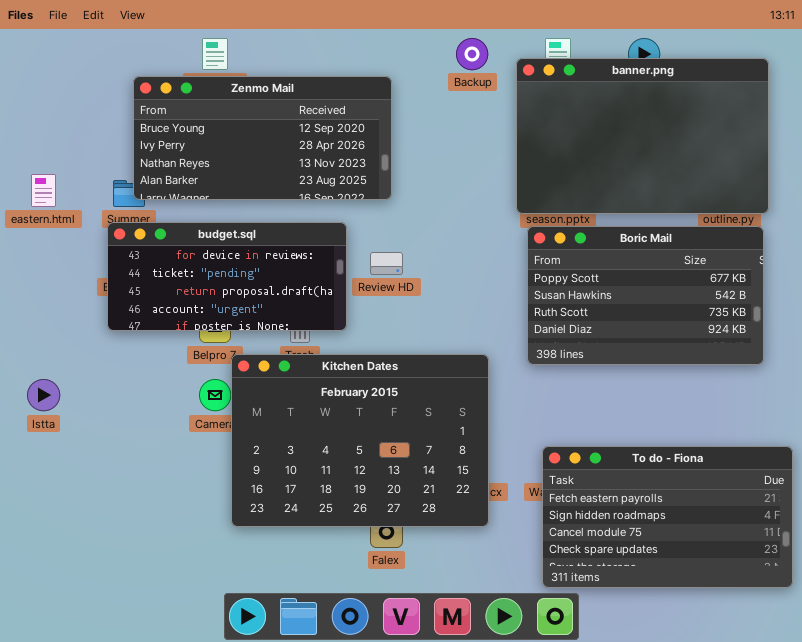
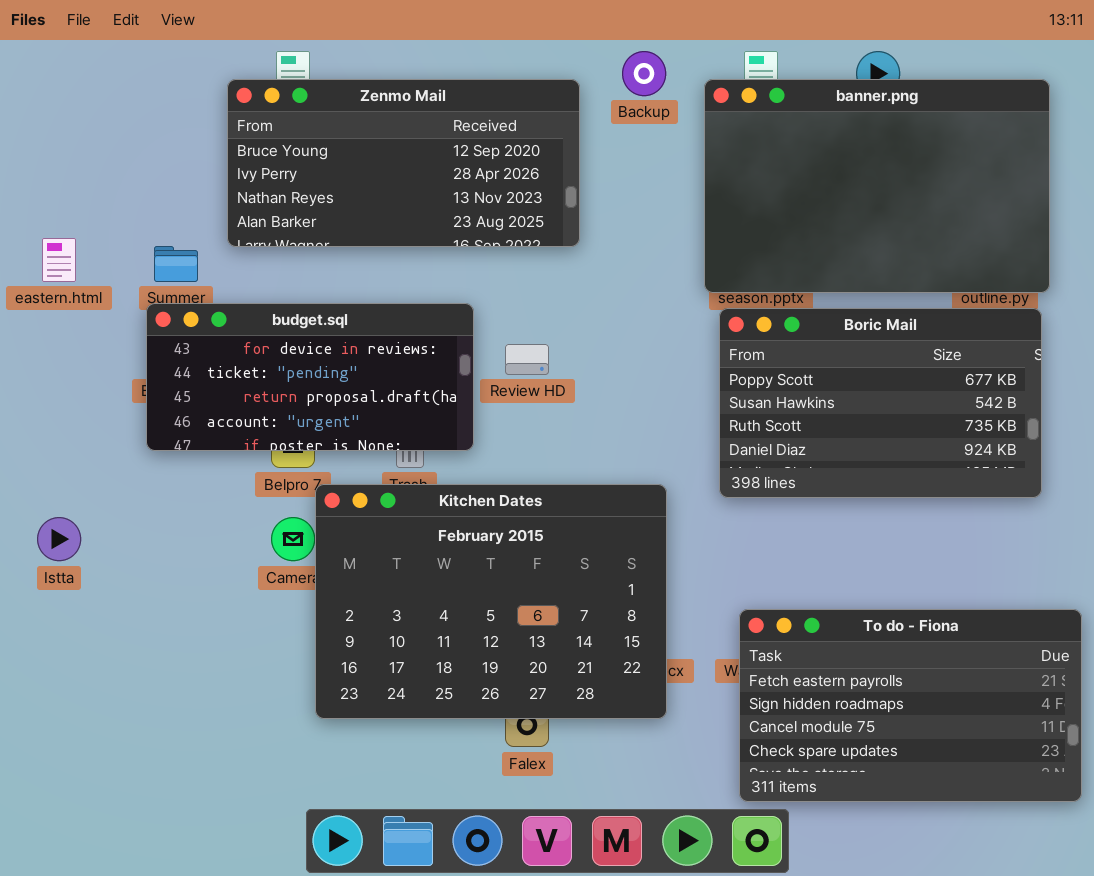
Zenmo Mail: [133,76,392,200] -> [227,79,580,247], moved

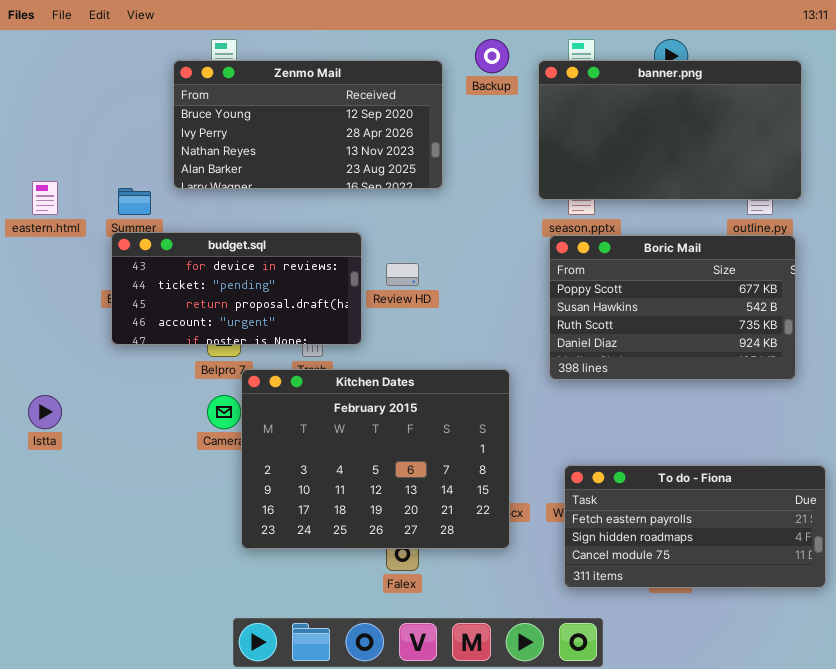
banner.png: [704,79,1050,293] -> [538,60,802,200], resized
To do - Fiona: [739,609,1082,802] -> [564,465,826,588], resized

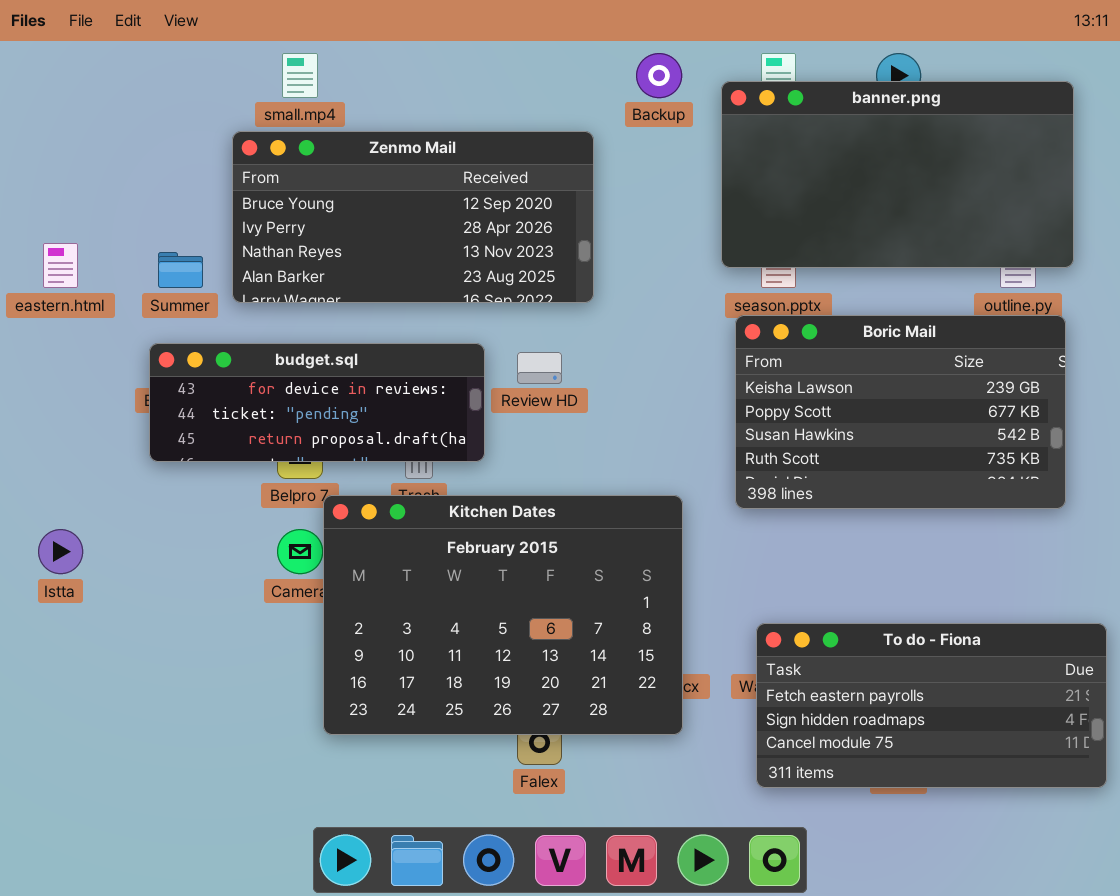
Zenmo Mail: [173,60,443,189] -> [232,131,594,303], moved
budget.sql: [111,232,362,345] -> [149,343,485,462], resized
Boric Mail: [549,235,796,380] -> [735,315,1066,509], scrolled up 1 row

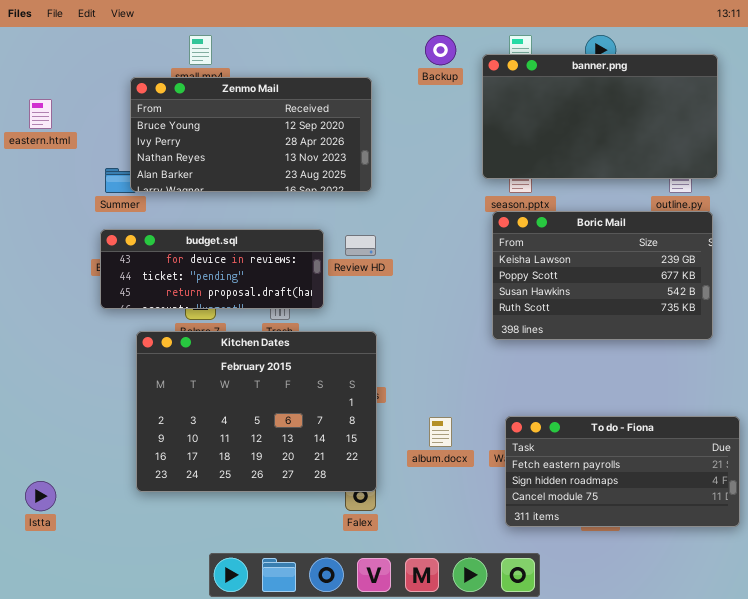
Zenmo Mail: [232,131,594,303] -> [130,77,372,192], moved
eastern.html: [43,243,78,288] -> [29,99,52,129], moved
Kitchen Dates: [323,495,683,735] -> [136,331,377,492], moved
Istta: [38,529,83,574] -> [25,481,56,511], moved

